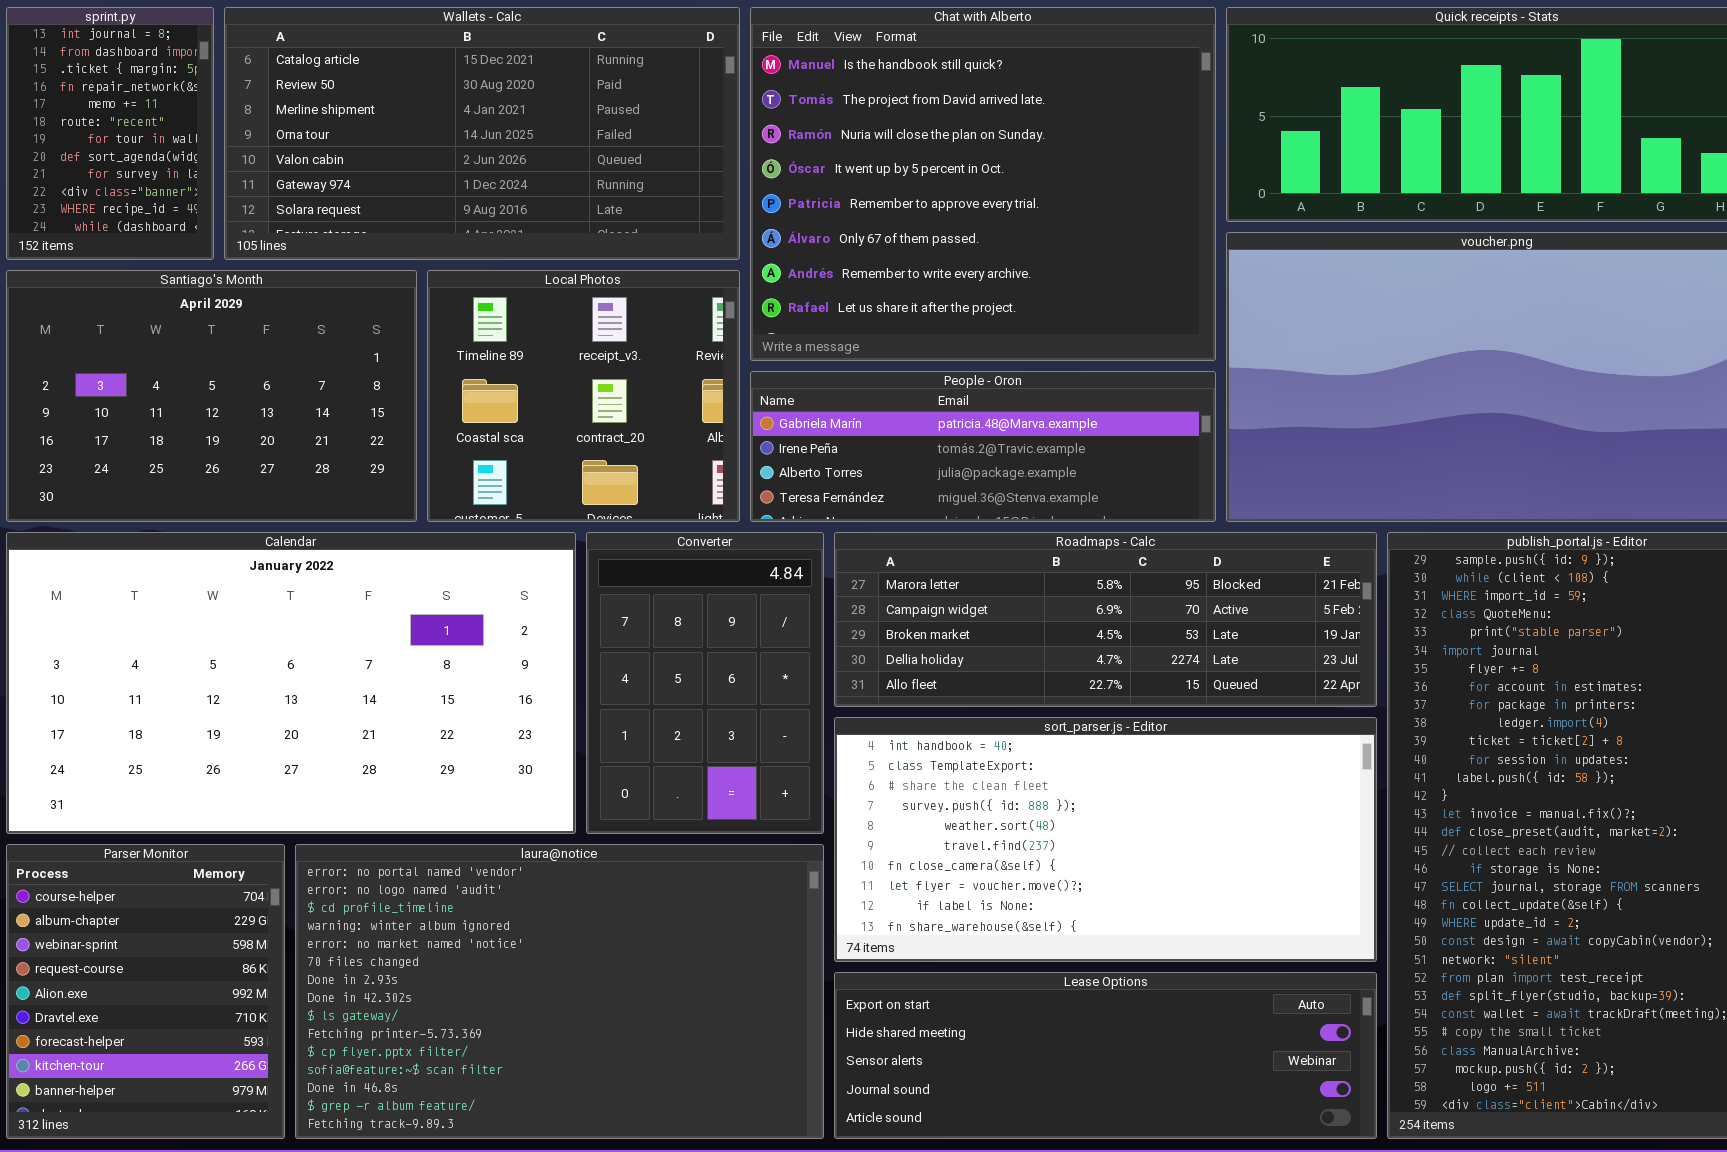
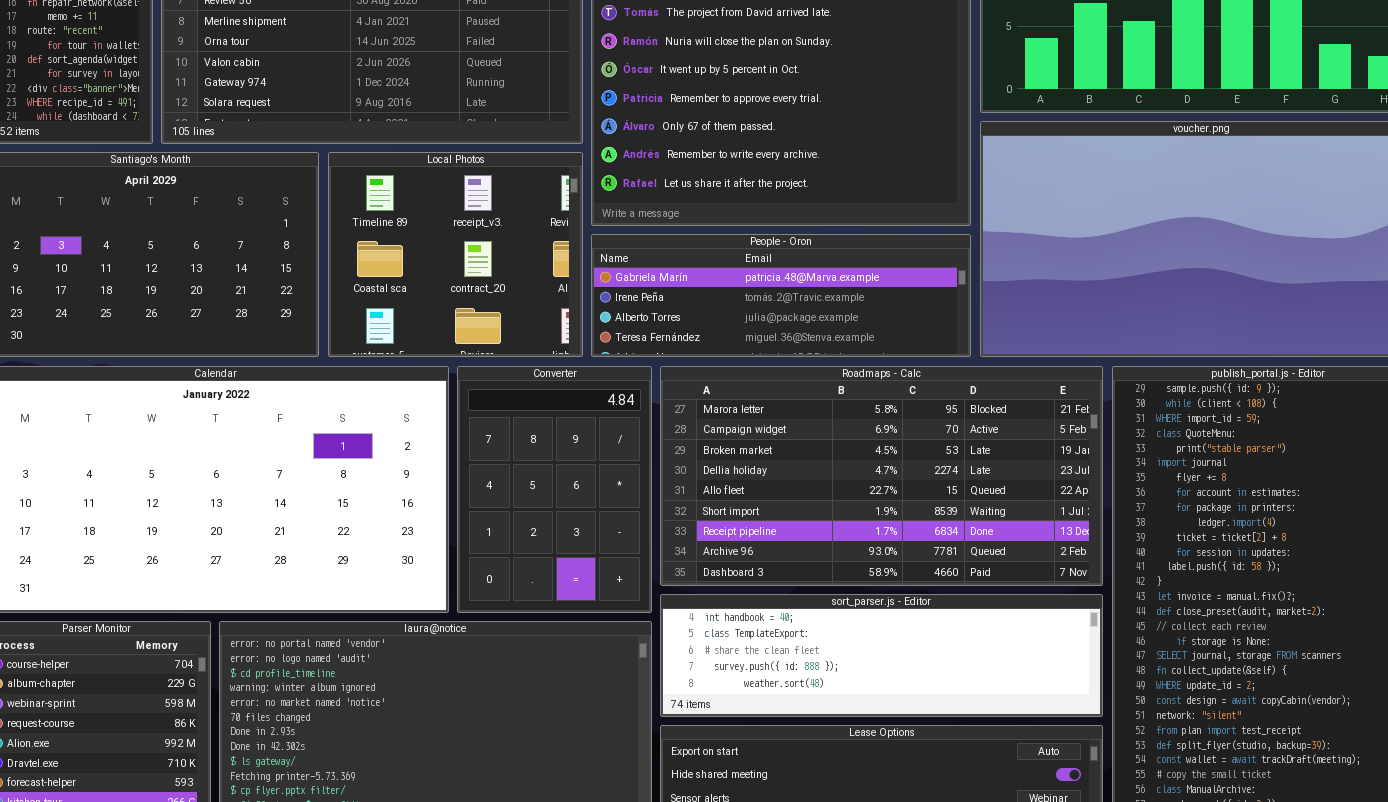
Roadmaps - Calc: [834,532,1377,707] -> [660,366,1103,586], resized
sort_parser.js - Editor: [834,717,1377,962] -> [660,594,1103,717], resized

